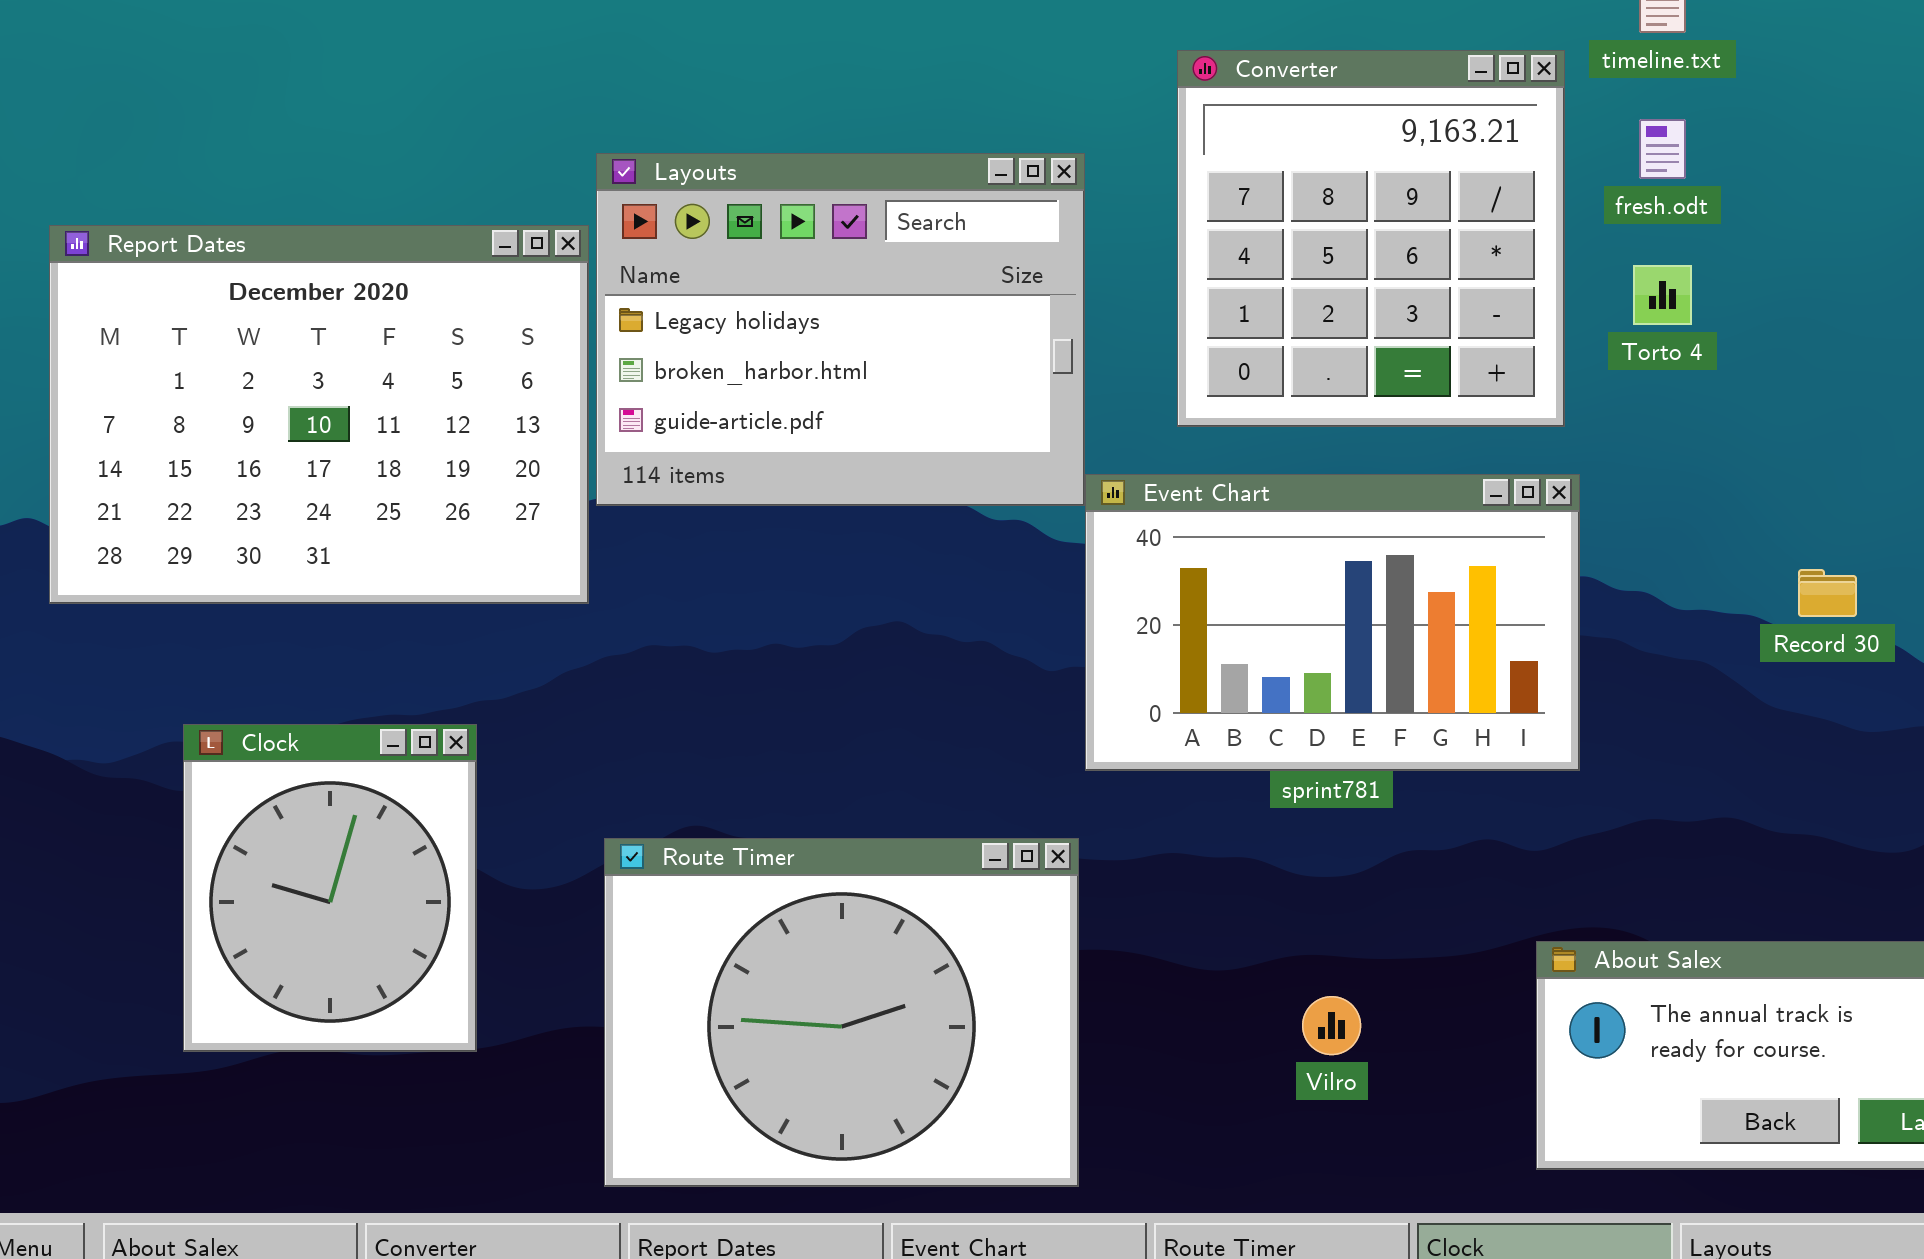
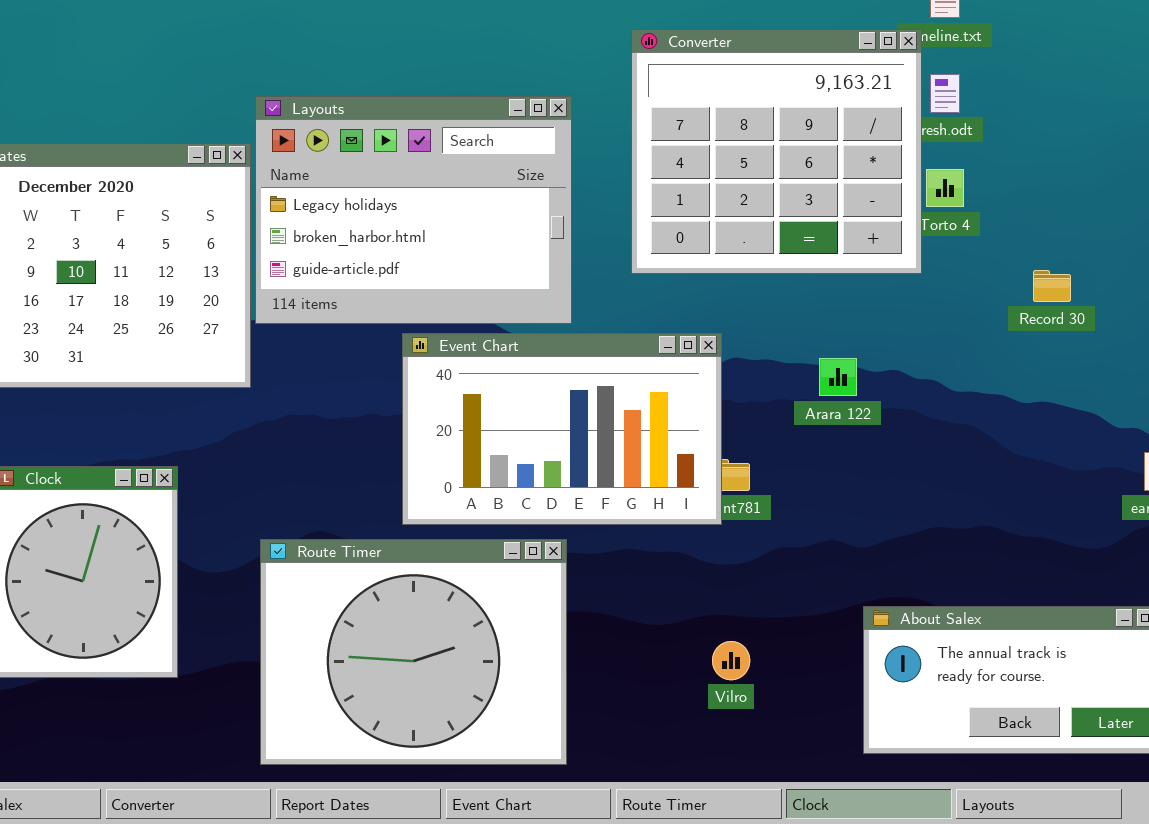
Converter: [1177,50,1565,427] -> [631,29,922,274], resized
Event Chart: [1085,474,1580,771] -> [402,333,722,525], moved
Record 30: [1798,569,1857,617] -> [1033,270,1071,302], moved

